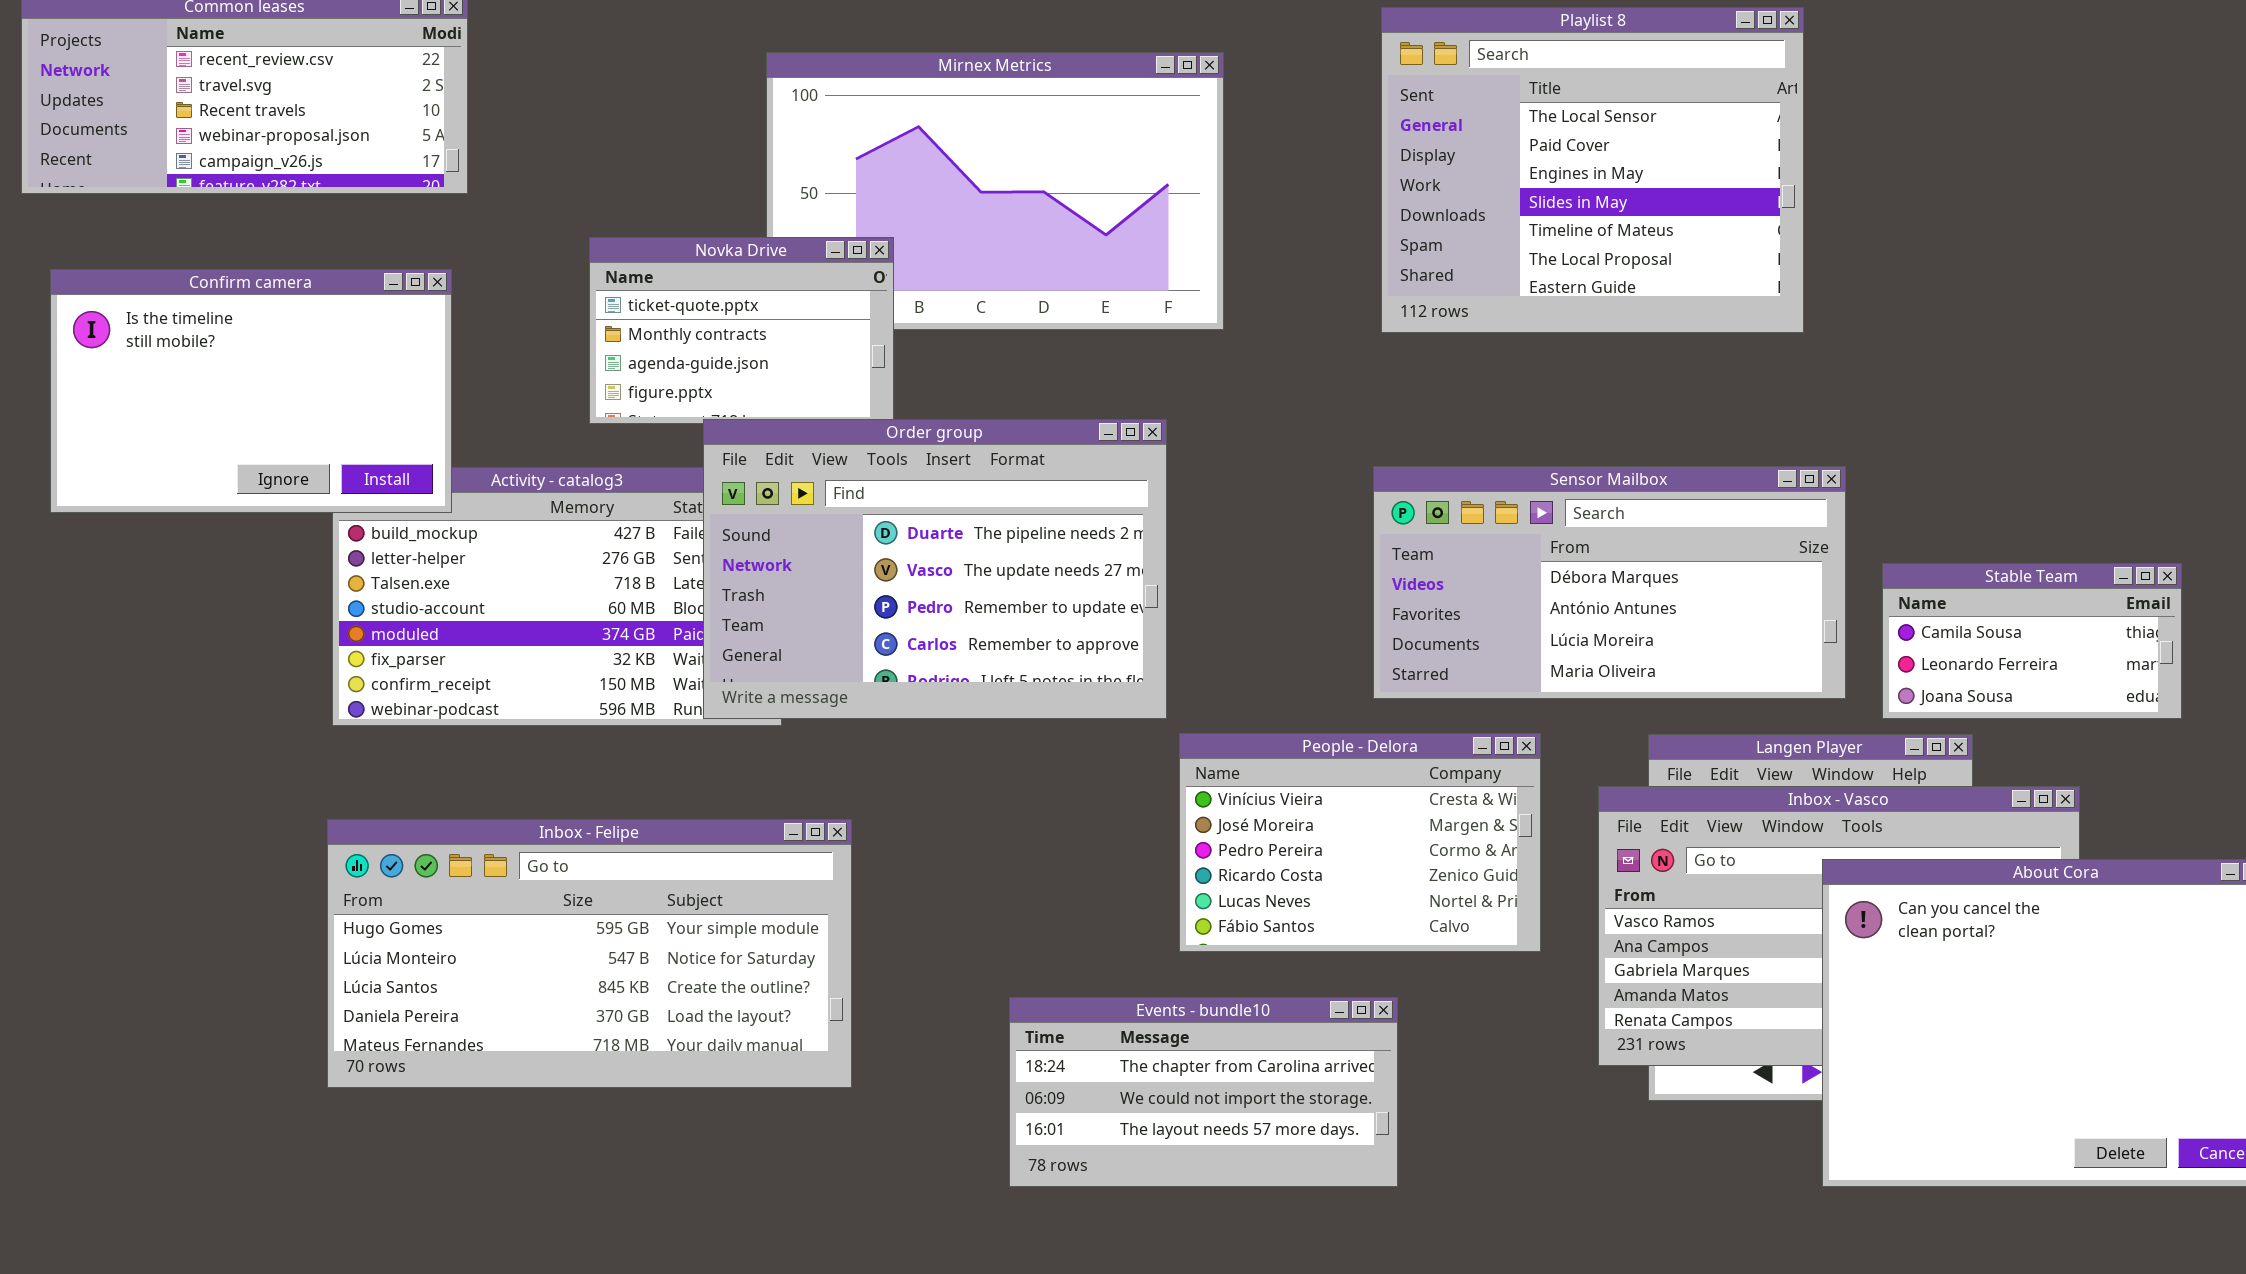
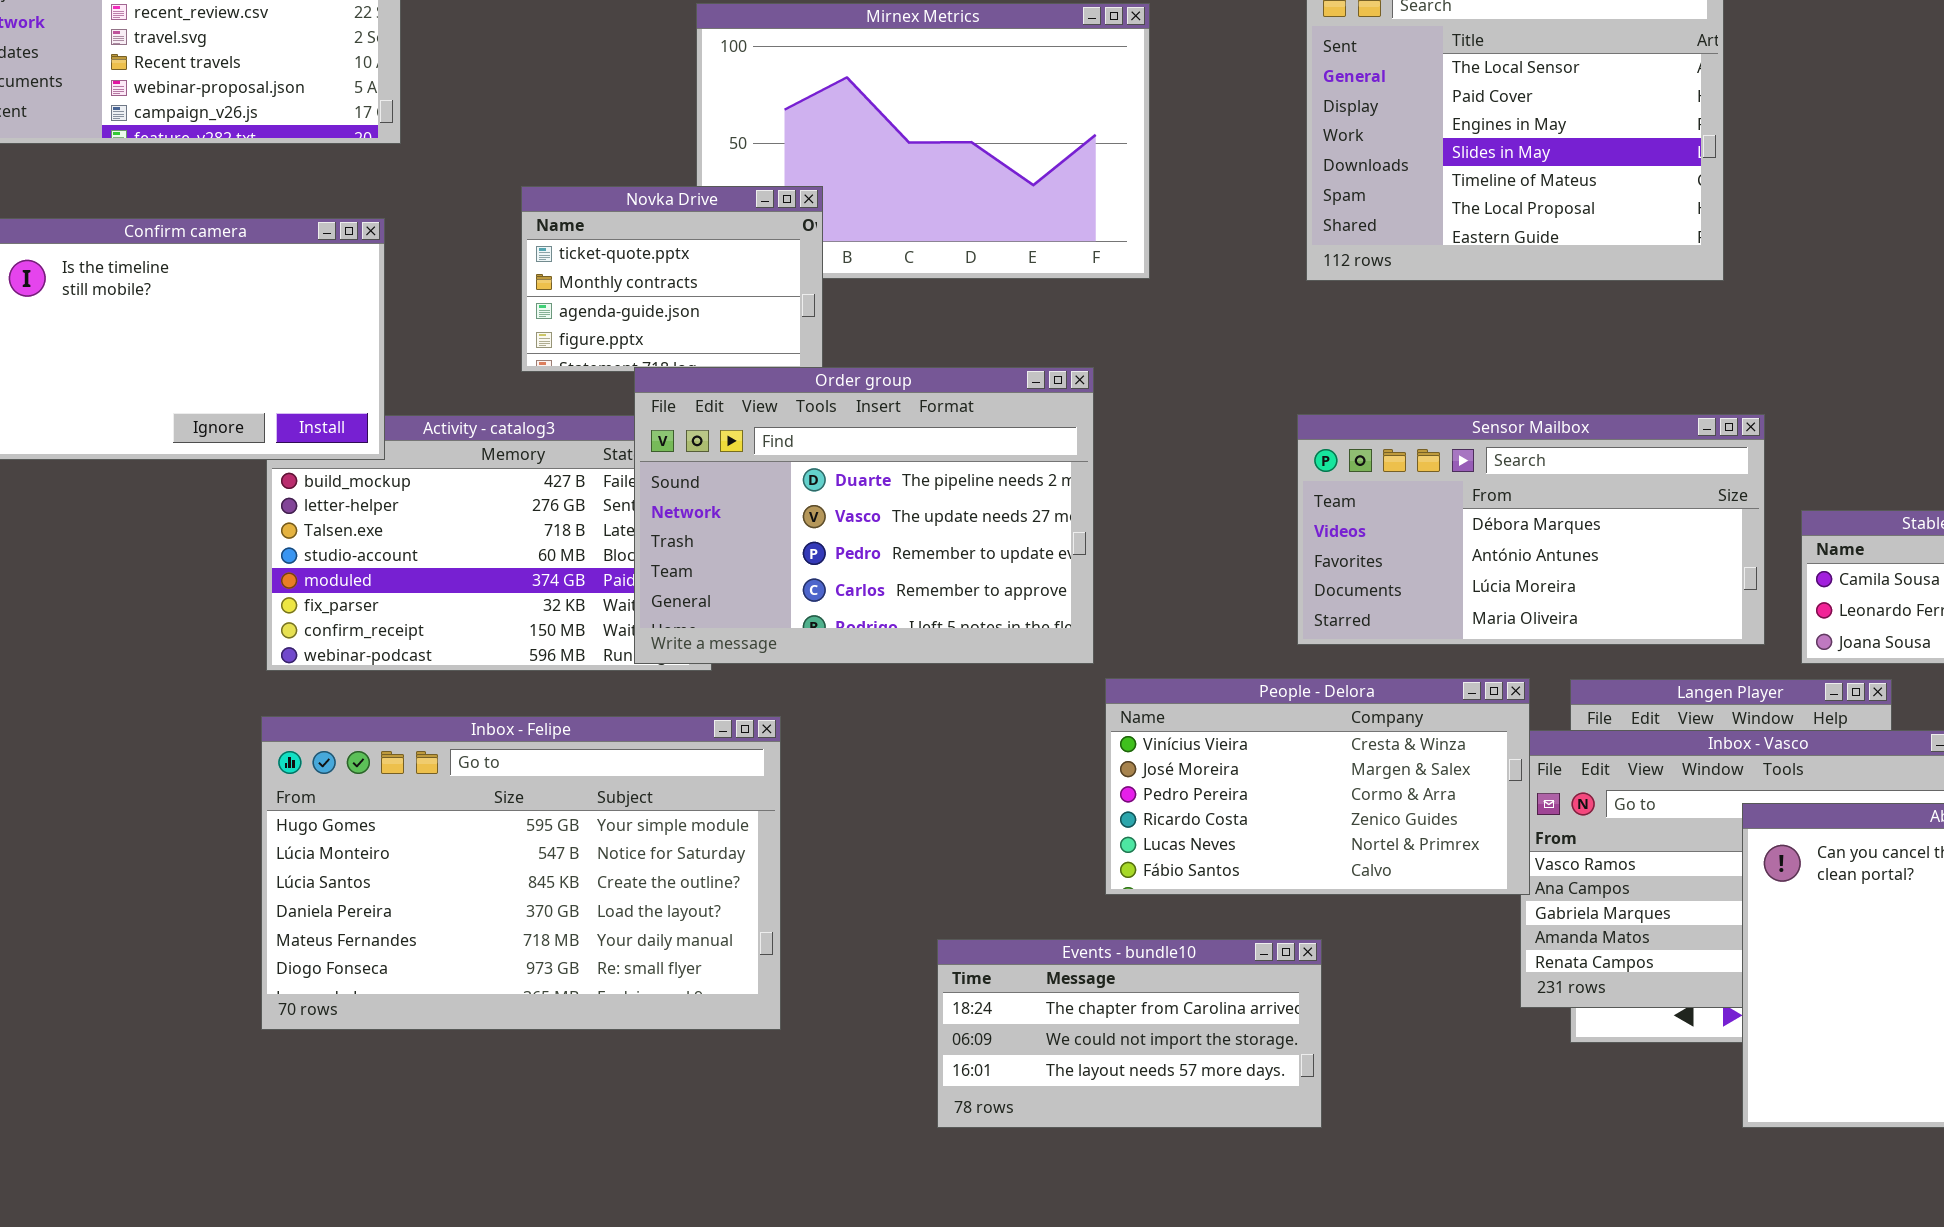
People - Delora: [1179,733,1541,952] -> [1105,678,1530,895], resized
Inbox - Felipe: [327,819,852,1088] -> [261,716,781,1030], resized

